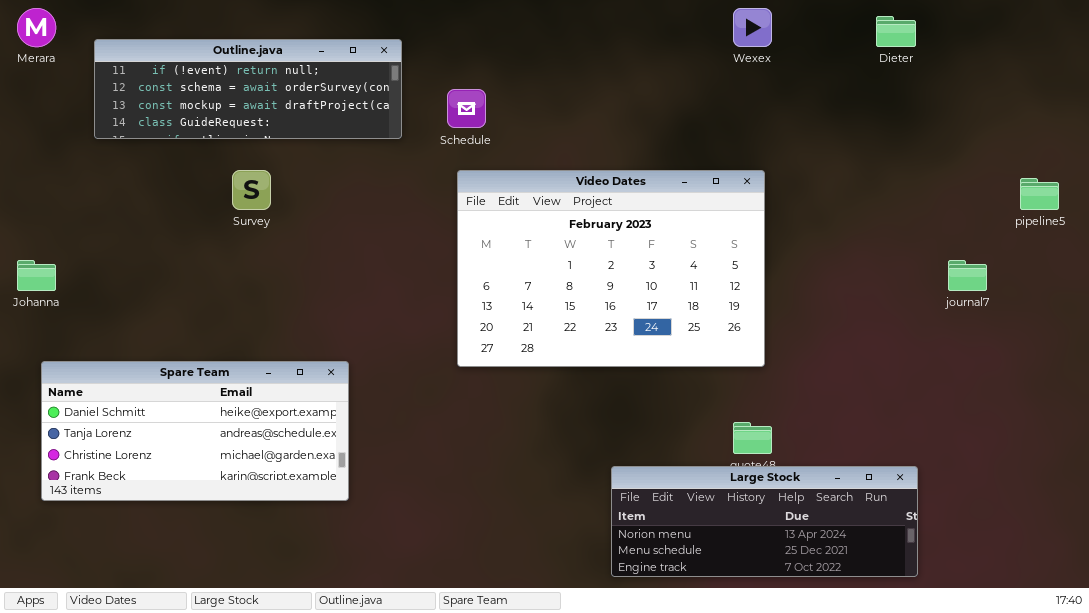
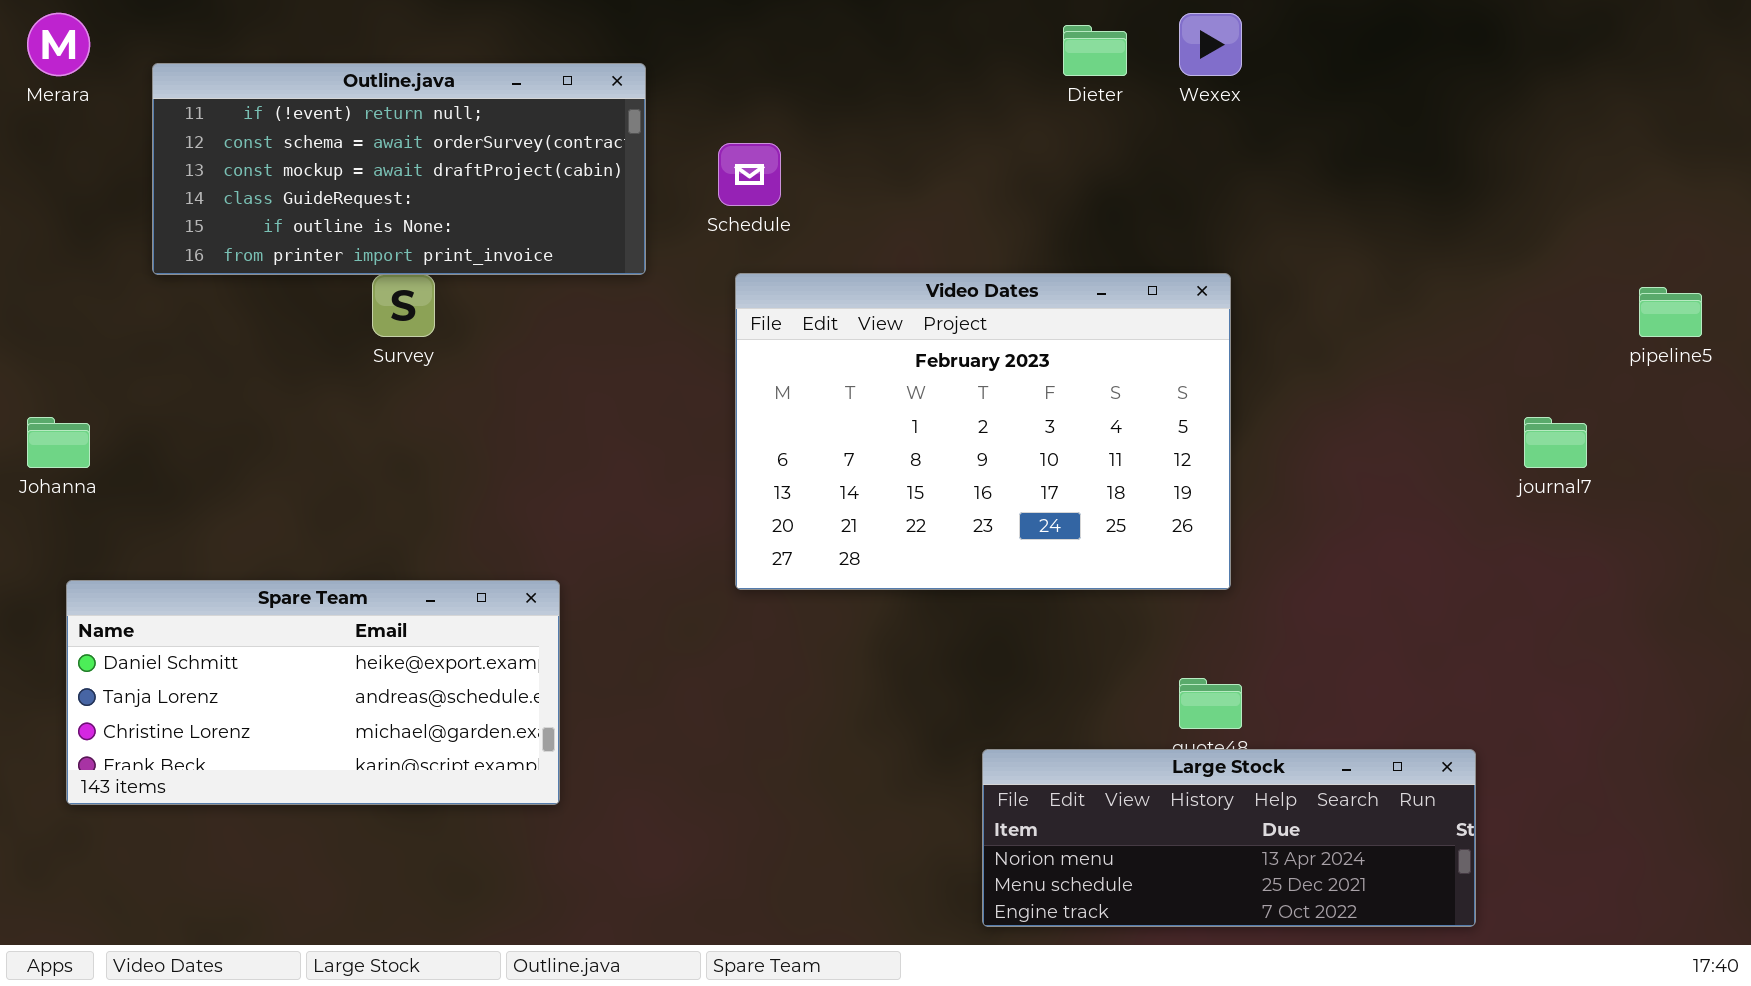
Dieter: [876,16,916,47] -> [1063,25,1127,76], moved
Outline.java: [94,39,402,139] -> [152,63,646,275], resized

